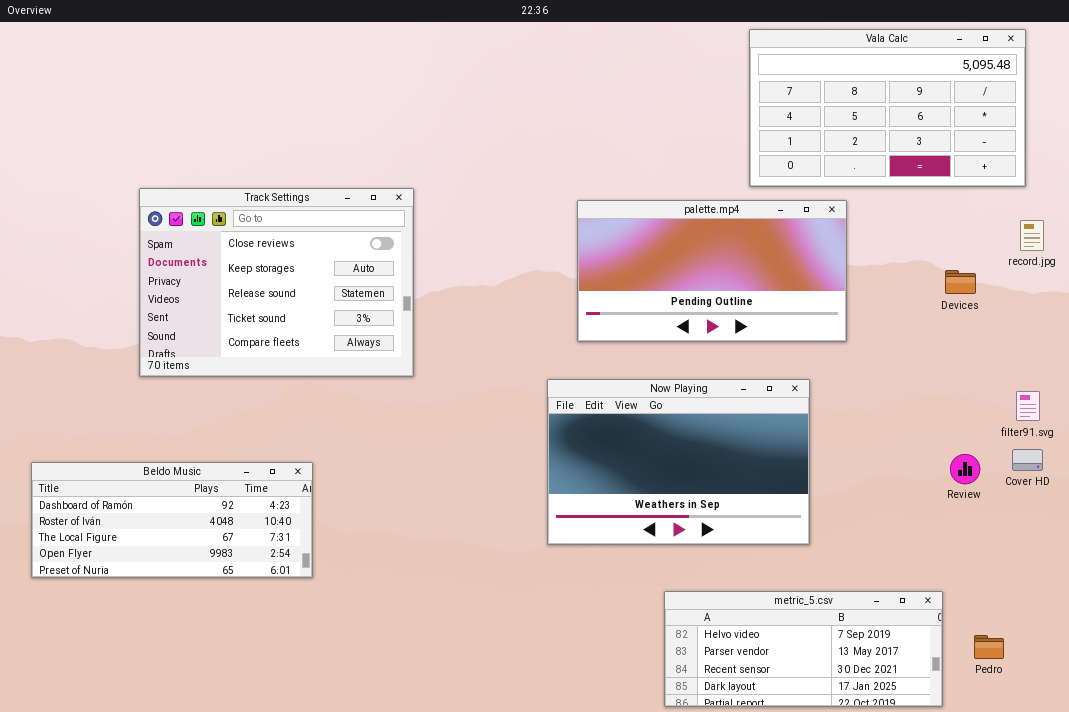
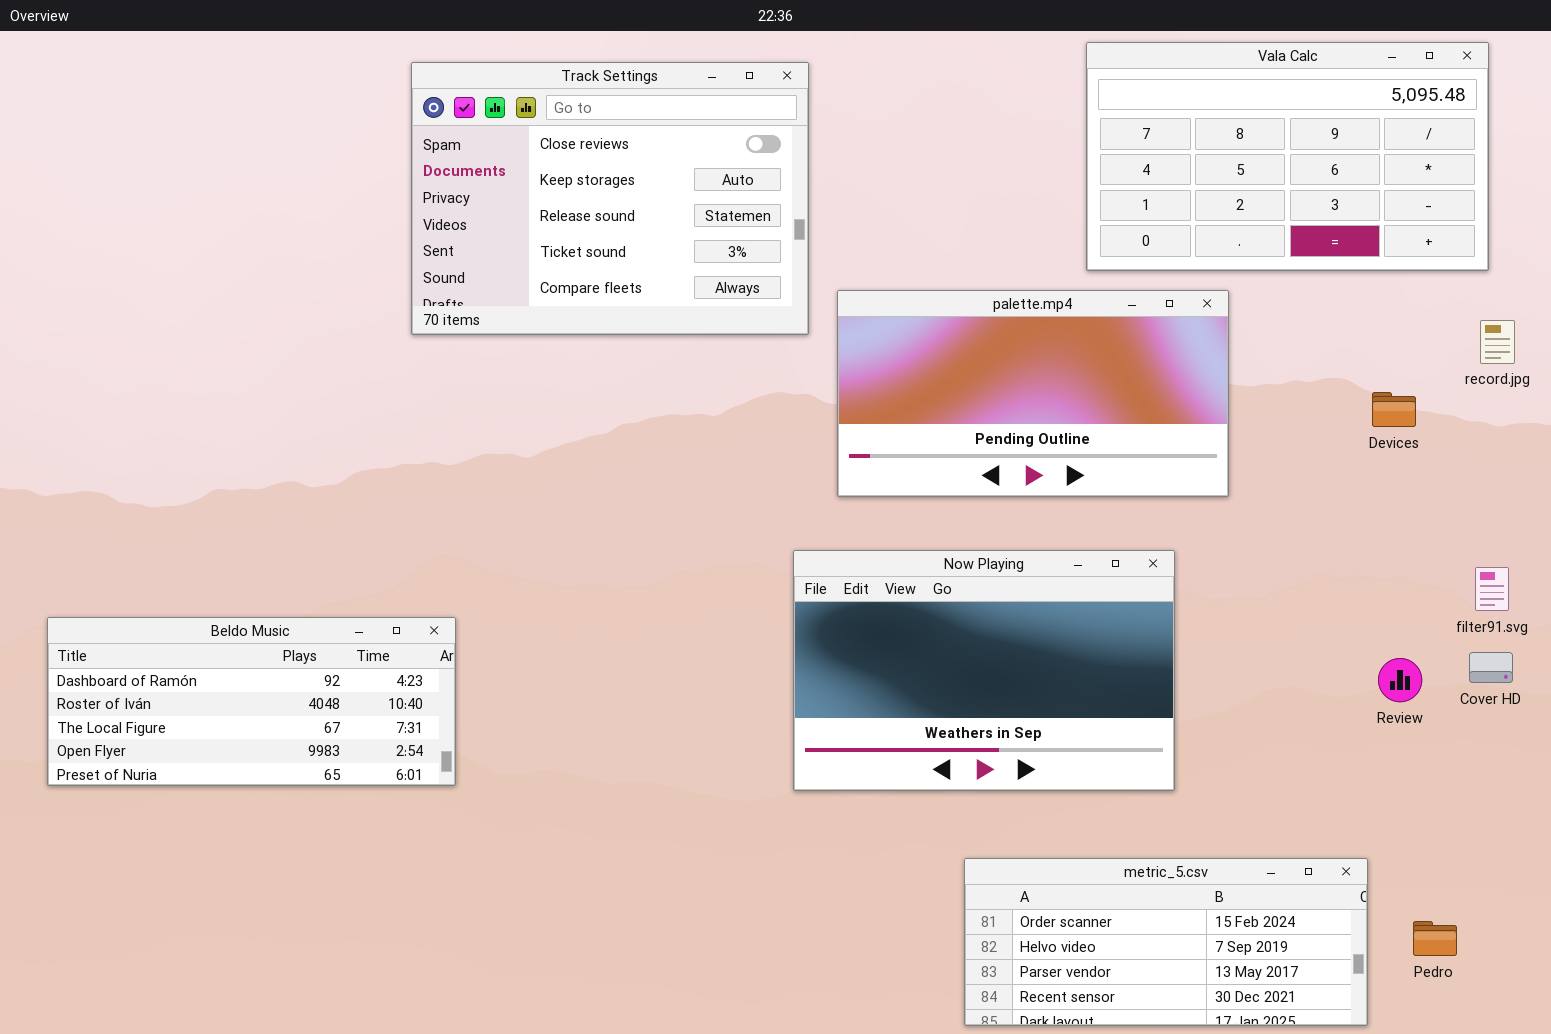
Track Settings: [139,188,414,377] -> [411,62,809,335], moved
Beldo Music: [31,462,313,578] -> [47,617,456,786], moved
metric_5.csv: [664,591,943,707] -> [964,858,1368,1026], scrolled up 1 row

